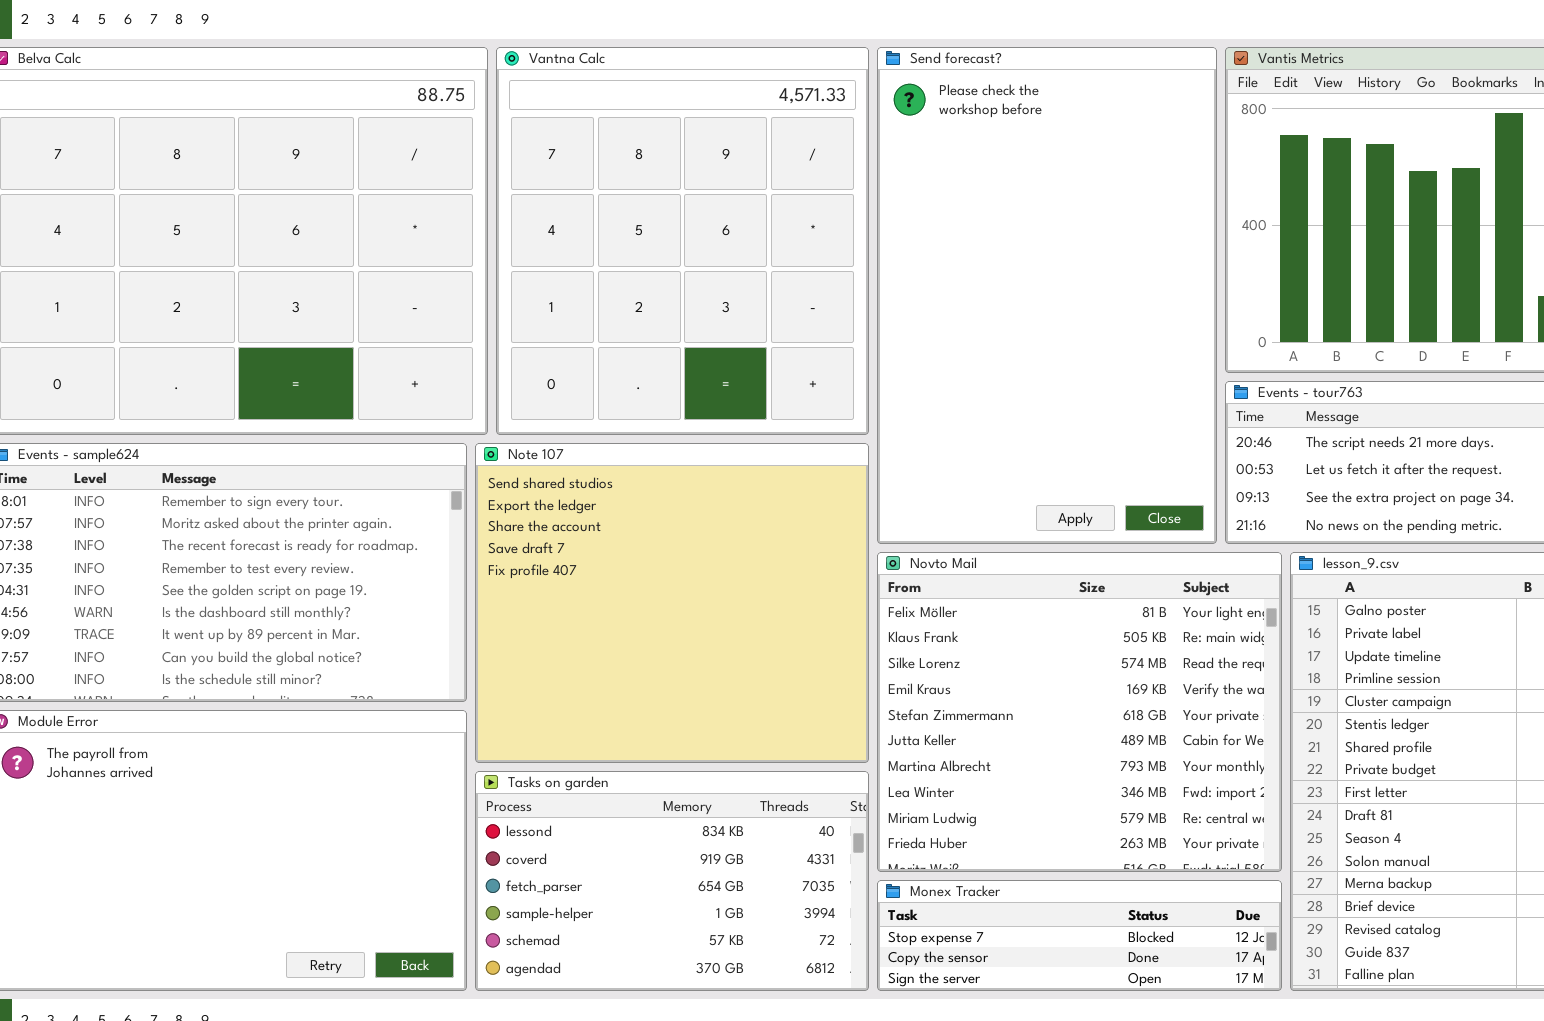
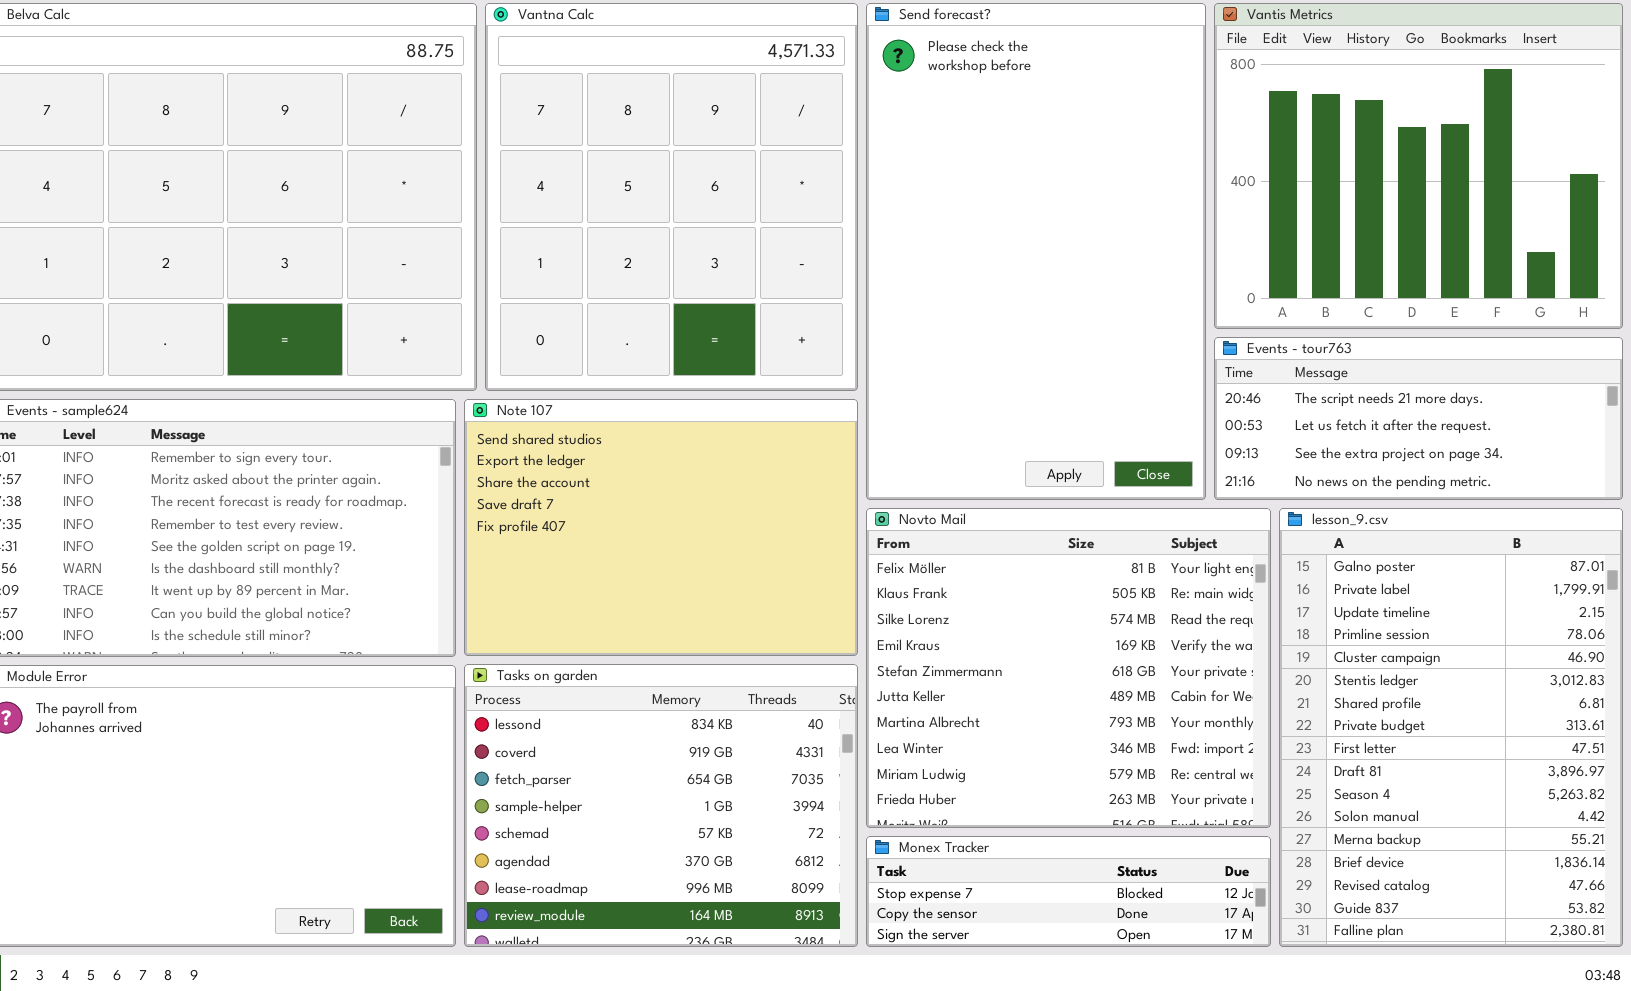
Note 107: [475,443,869,763] -> [464,399,858,656], resized
Tasks on garden: [475,771,869,991] -> [464,664,858,947], resized

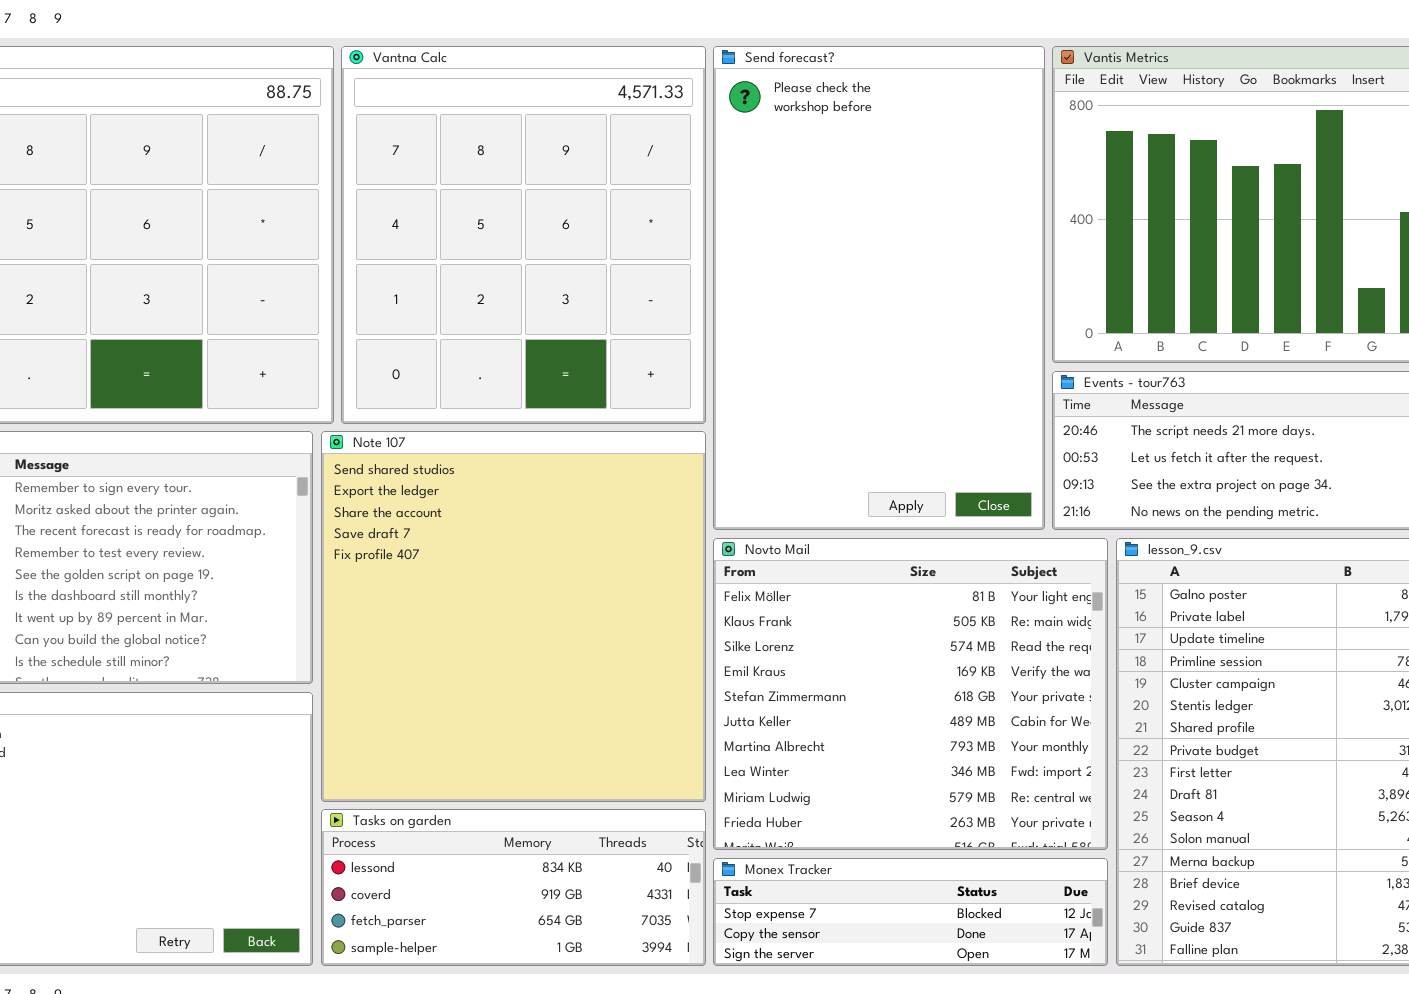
Note 107: [464,399,858,656] -> [321,431,706,802], resized
Tasks on garden: [464,664,858,947] -> [321,809,706,966], resized

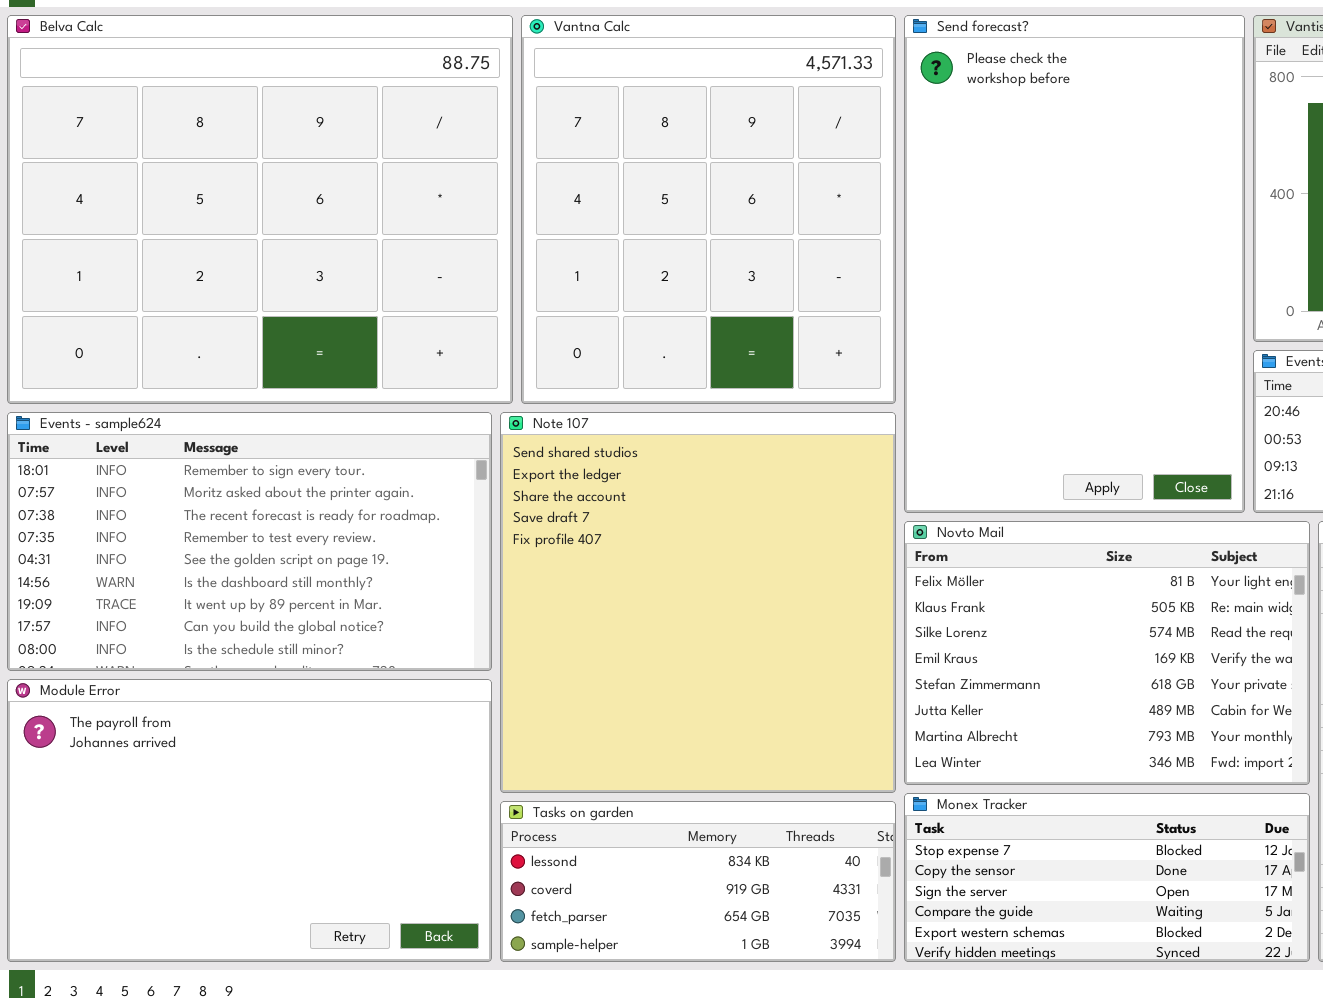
Novto Mail: [713,538,1108,850] -> [904,521,1310,785], resized
Monex Tracker: [713,858,1108,966] -> [904,793,1310,962], resized

